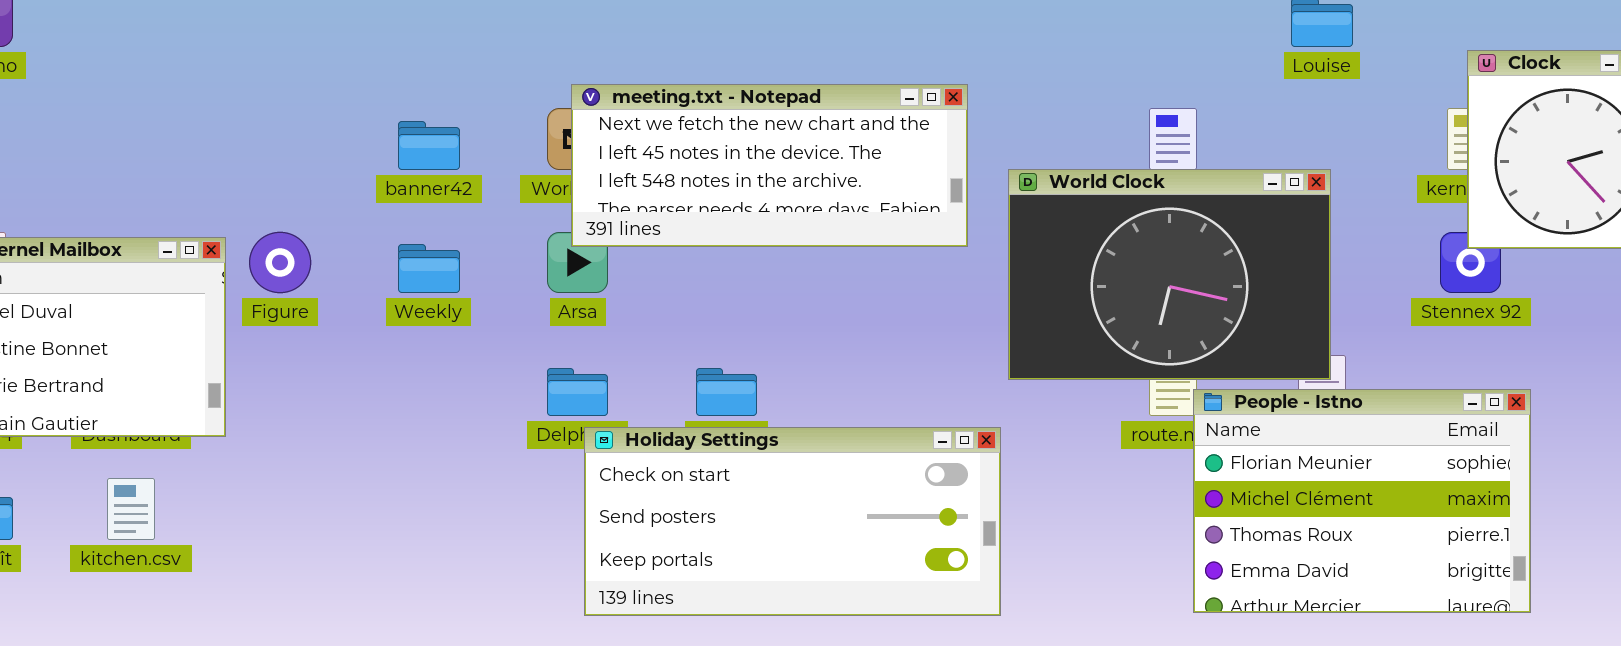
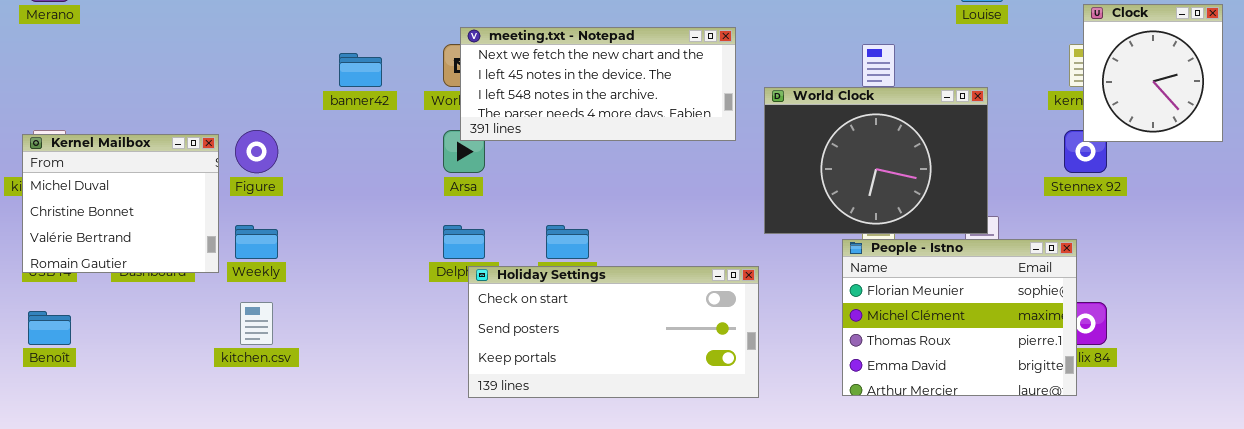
Weekly: [398,244,460,293] -> [235,225,278,259], moved
People - Istno: [1193,389,1531,613] -> [842,239,1077,396], moved
kitchen.csv: [107,478,155,540] -> [240,302,273,345], moved

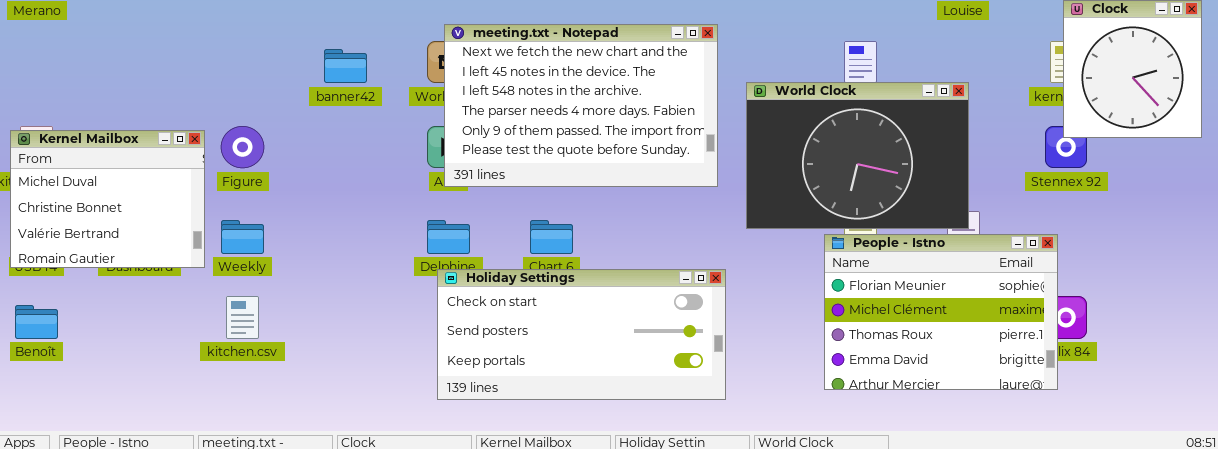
meeting.txt - Notepad: [460,27,736,141] -> [444,24,718,187], resized
Holiday Settings: [468,266,759,398] -> [437,269,726,400], moved

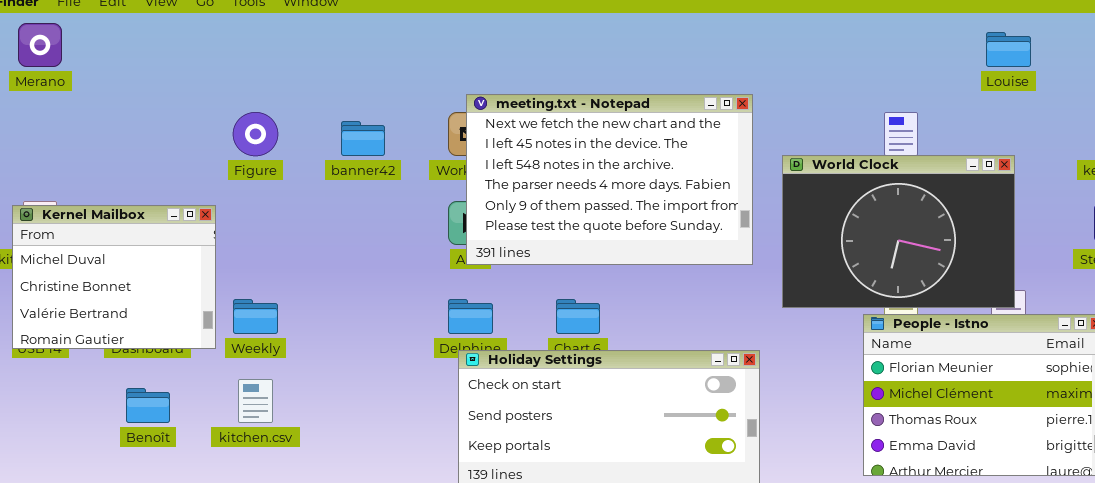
Figure: [221,126,264,168] -> [233,112,278,156], moved
Benoît: [15,305,58,339] -> [126,388,170,423], moved

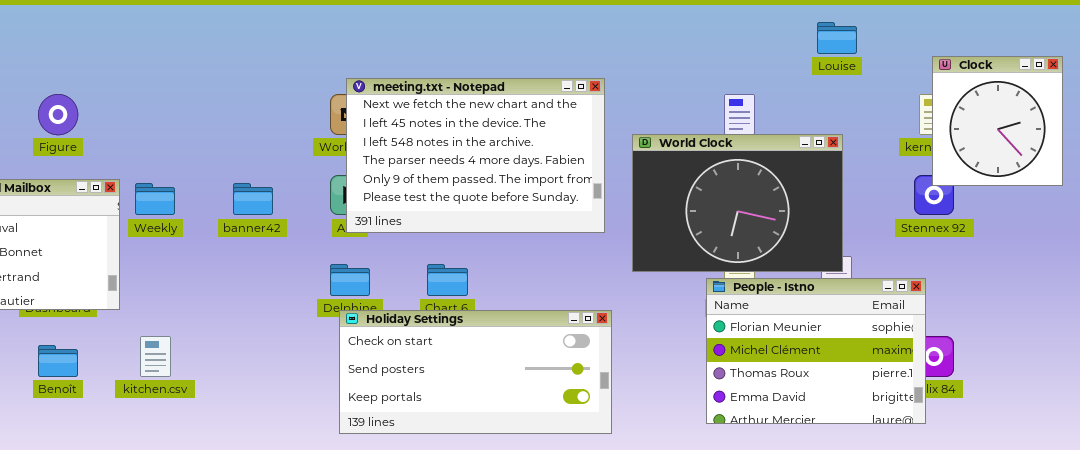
Figure: [233,112,278,156] -> [38,94,78,135], moved
banner42: [341,121,385,156] -> [233,183,273,215], moved
Weekly: [233,299,278,334] -> [135,183,175,215], moved

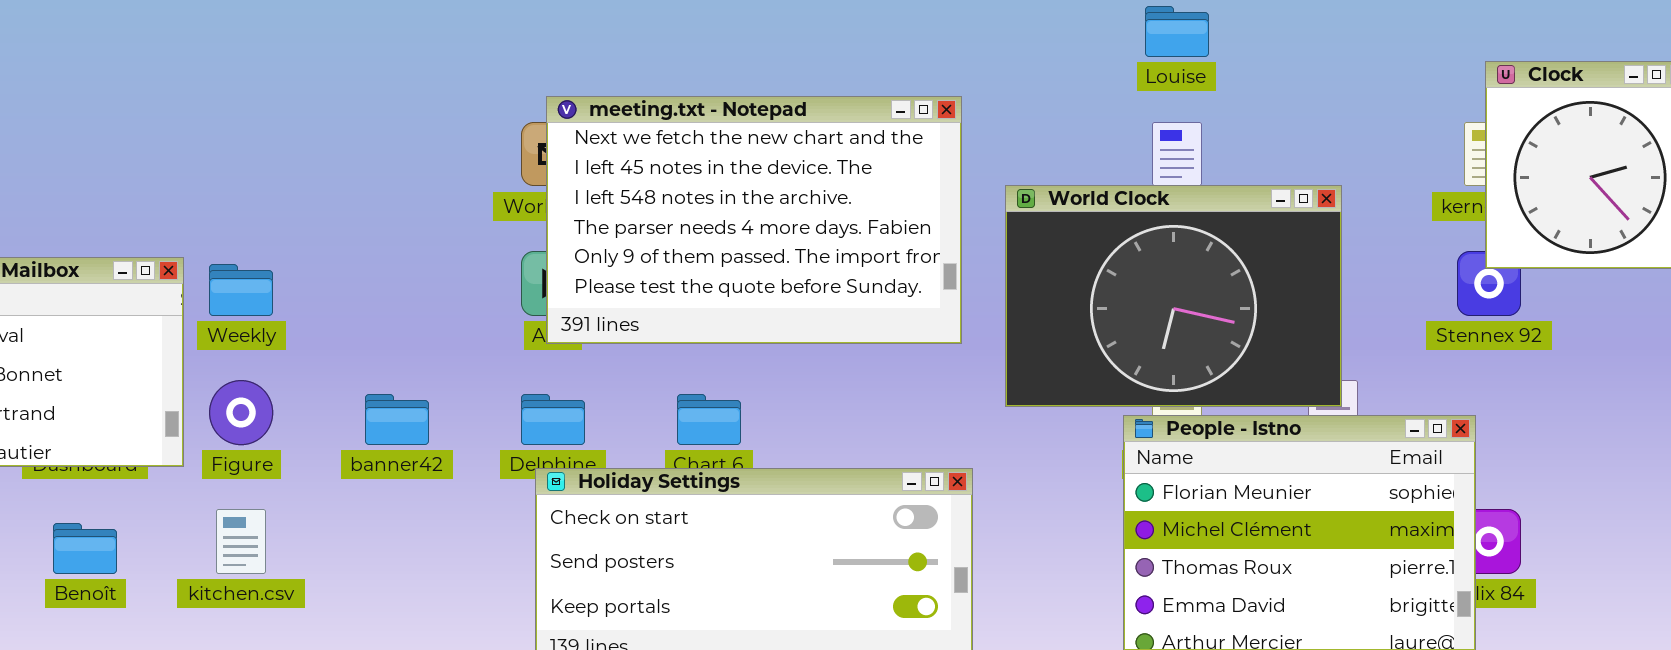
Louise: [817,22,857,54] -> [1145,6,1209,57], moved
Figure: [38,94,78,135] -> [209,380,273,445], moved
banner42: [233,183,273,215] -> [365,394,429,445], moved

